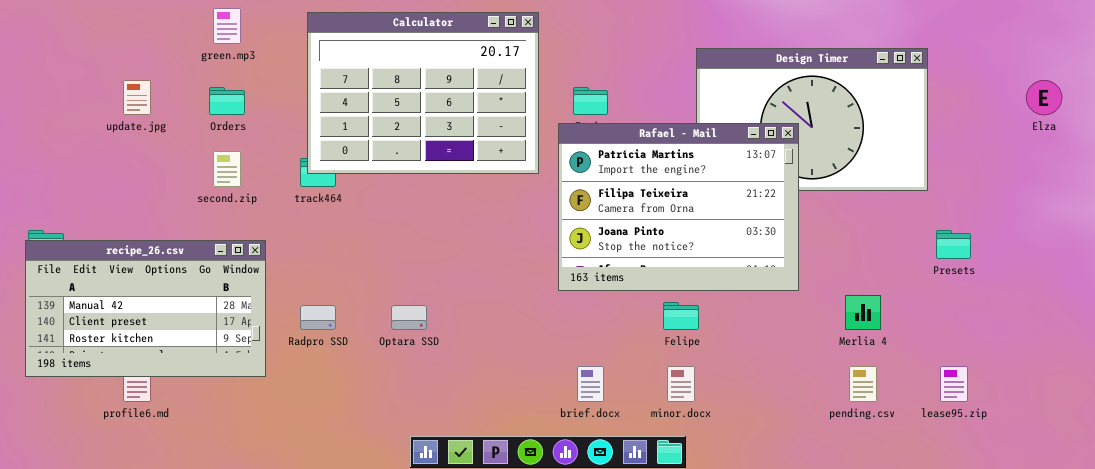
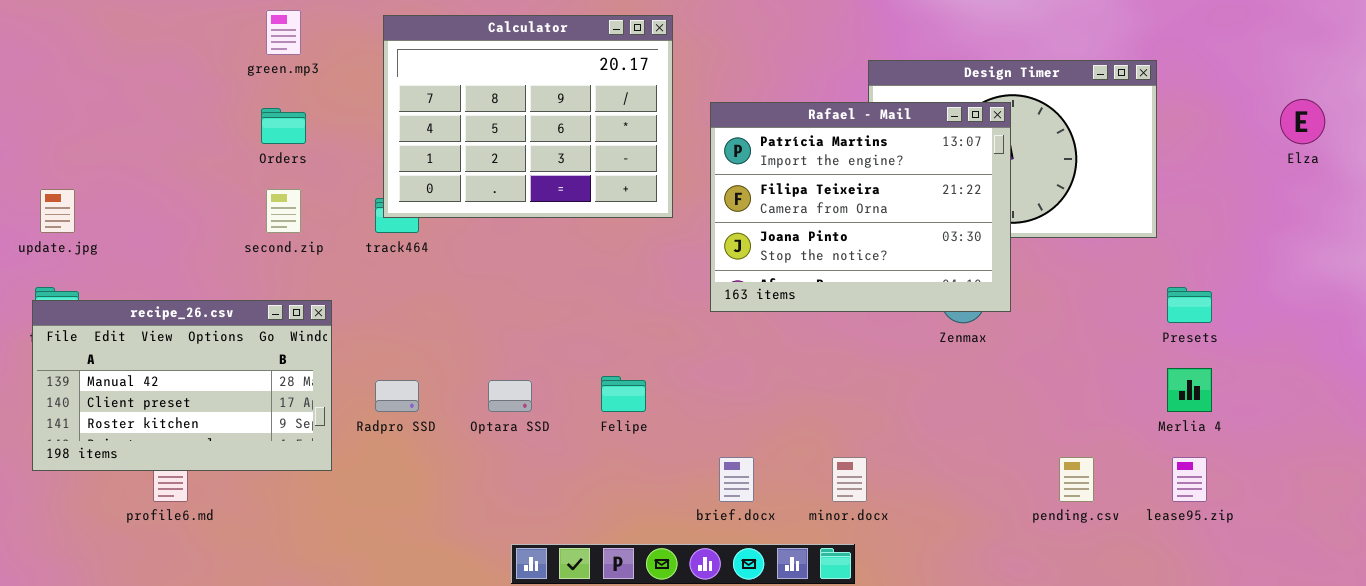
update.jpg: [123,80,151,115] -> [40,189,75,233], moved
Rafael - Mail: [558,123,799,291] -> [710,102,1011,312], moved
Merlia 4: [845,295,881,330] -> [1167,368,1212,412], moved
Felipe: [663,302,699,330] -> [601,376,646,412], moved

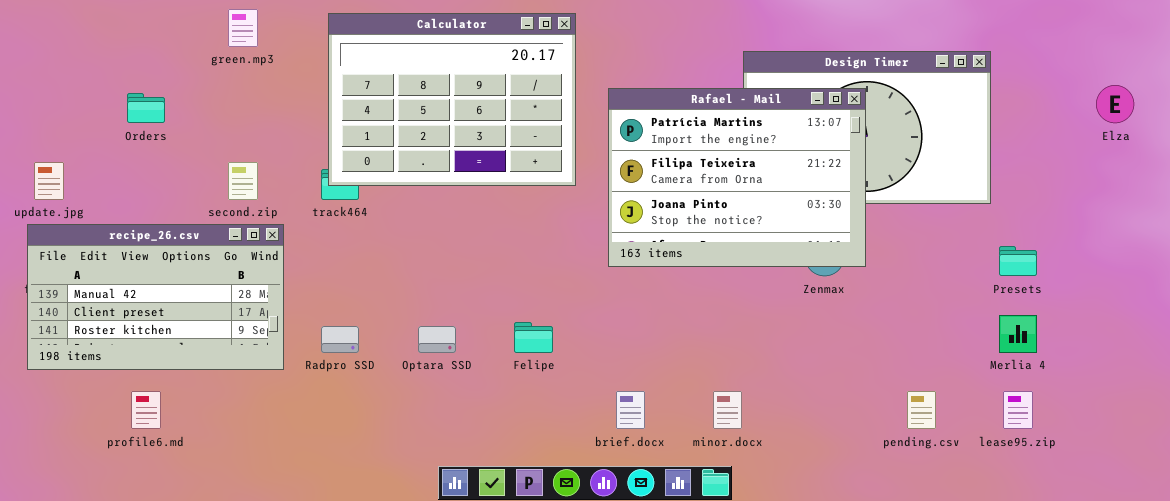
Orders: [261,108,306,144] -> [127,93,165,123], moved
recipe_26.csv: [32,300,332,471] -> [27,224,284,370], moved

